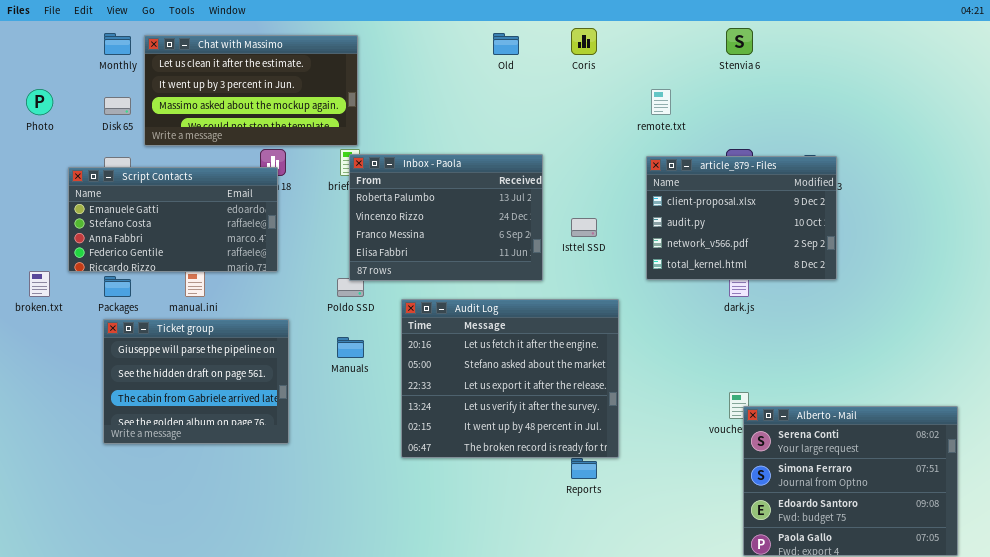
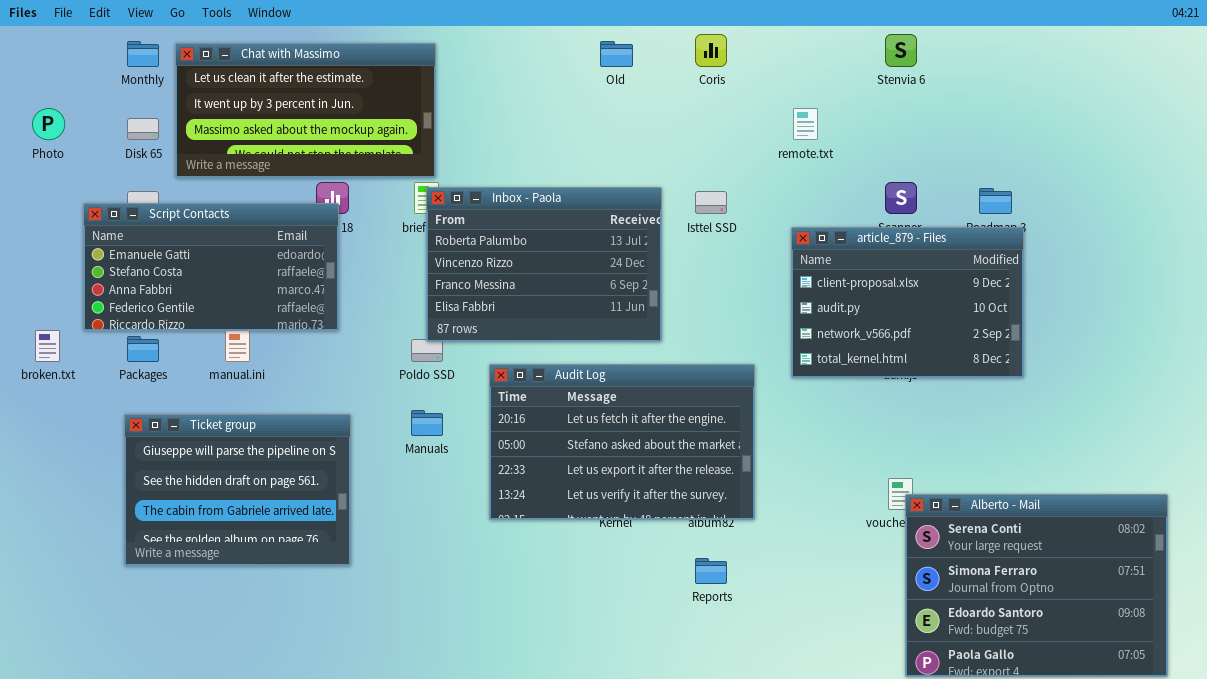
article_879 - Files: [646,156,837,280] -> [791,227,1024,378], moved
Isttel SSD: [571,218,597,237] -> [695,191,727,214], moved
Audit Log: [401,299,619,458] -> [489,364,755,520], resized
Ticket group: [103,319,289,444] -> [124,414,351,566], moved

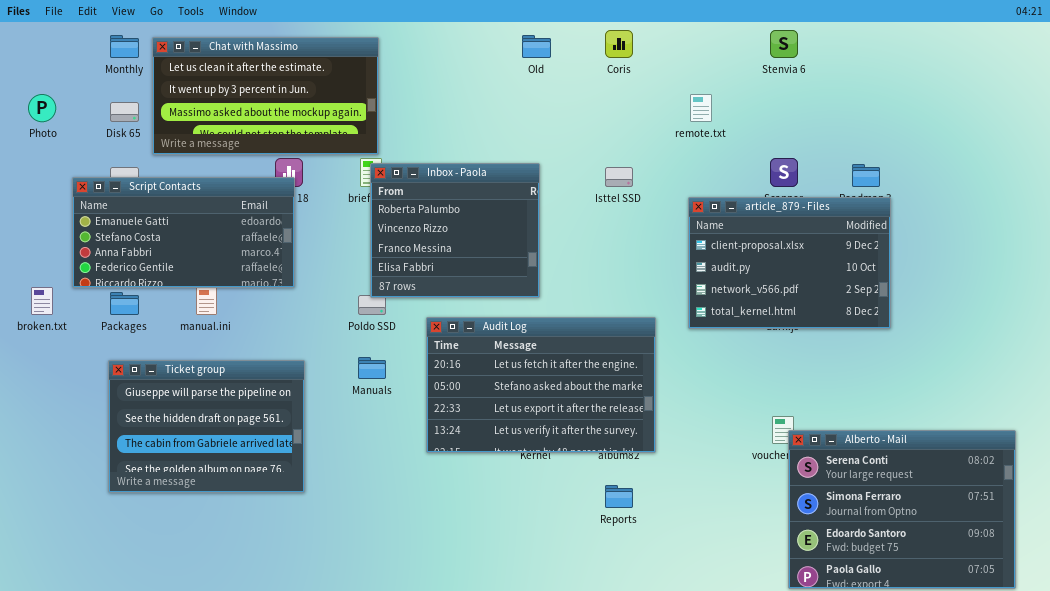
Inbox - Paola: [426,187,662,342] -> [370,163,540,298], resized

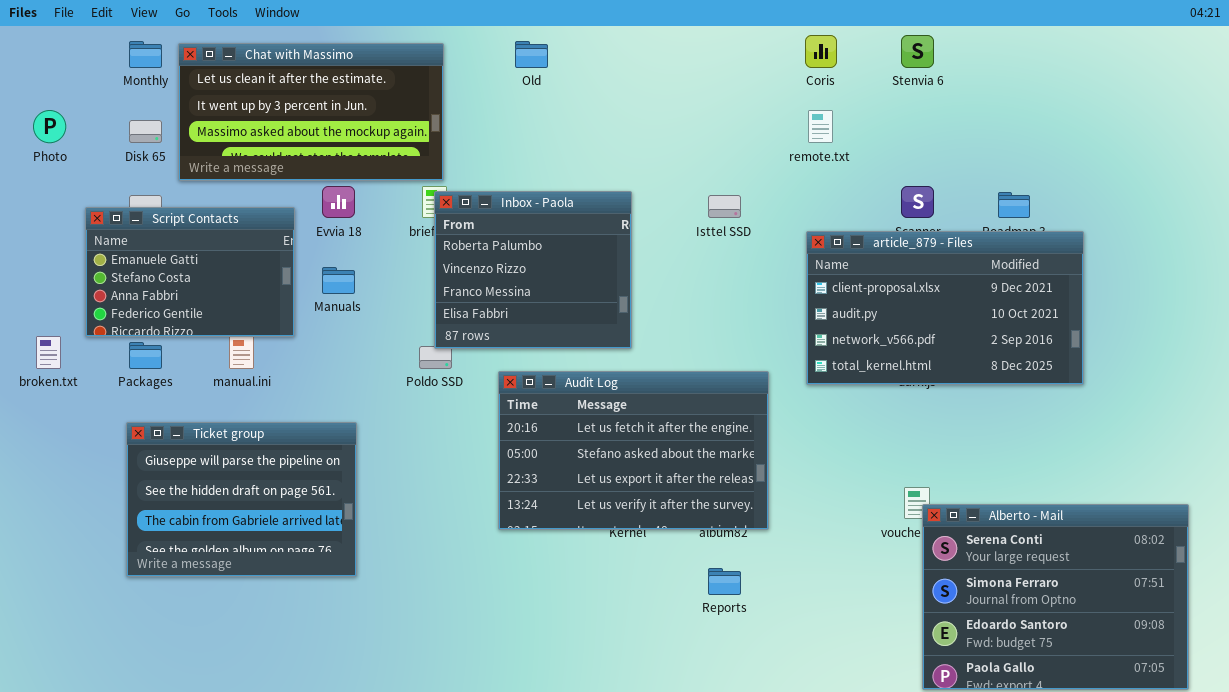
Coris: [605,30,633,58] -> [805,35,837,68], moved
Old: [522,35,551,58] -> [515,41,548,68], moved
Script Contacts: [72,177,295,288] -> [85,207,295,337], resized
article_879 - Files: [688,197,891,329] -> [806,231,1084,385], resized
Manuals: [358,357,386,379] -> [322,267,355,294], moved

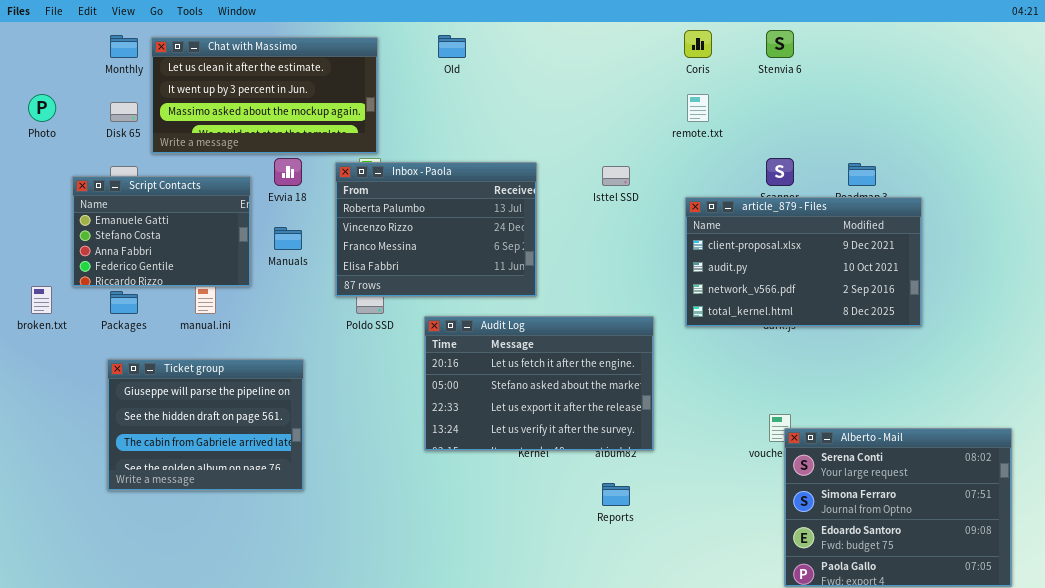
Inbox - Paola: [434,191,632,349] -> [335,162,537,297], resized

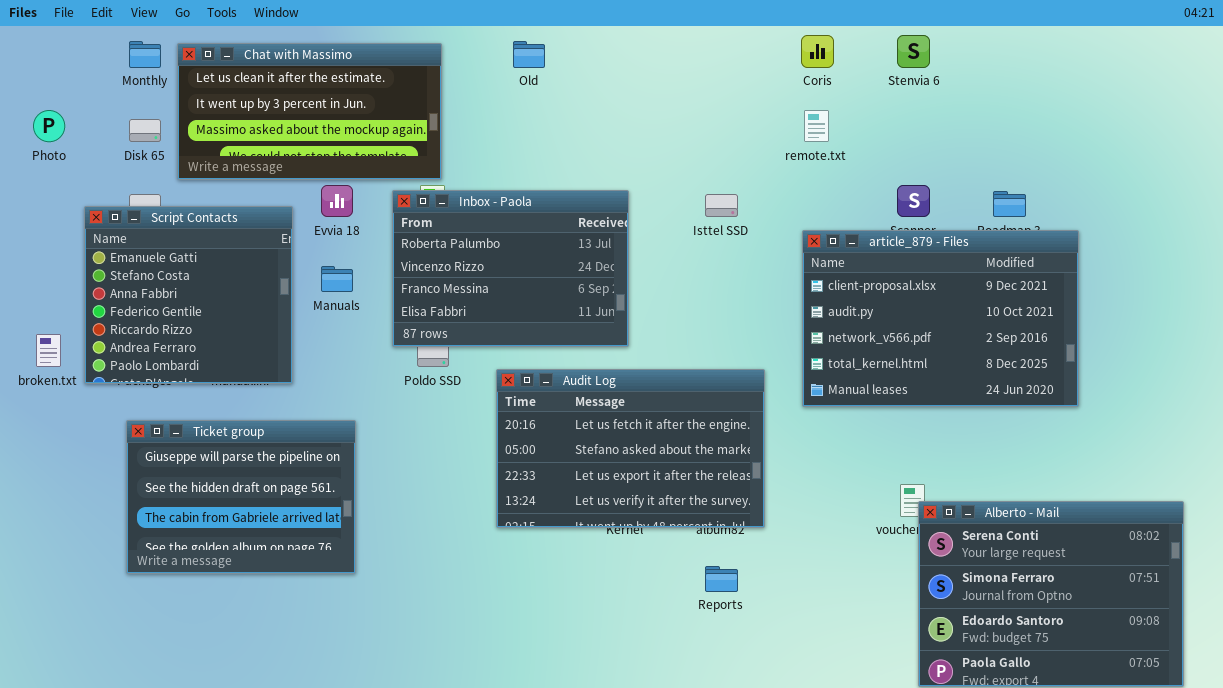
Script Contacts: [72,176,251,287] -> [84,206,293,384], resized
article_879 - Files: [685,197,922,327] -> [802,230,1079,407], resized

